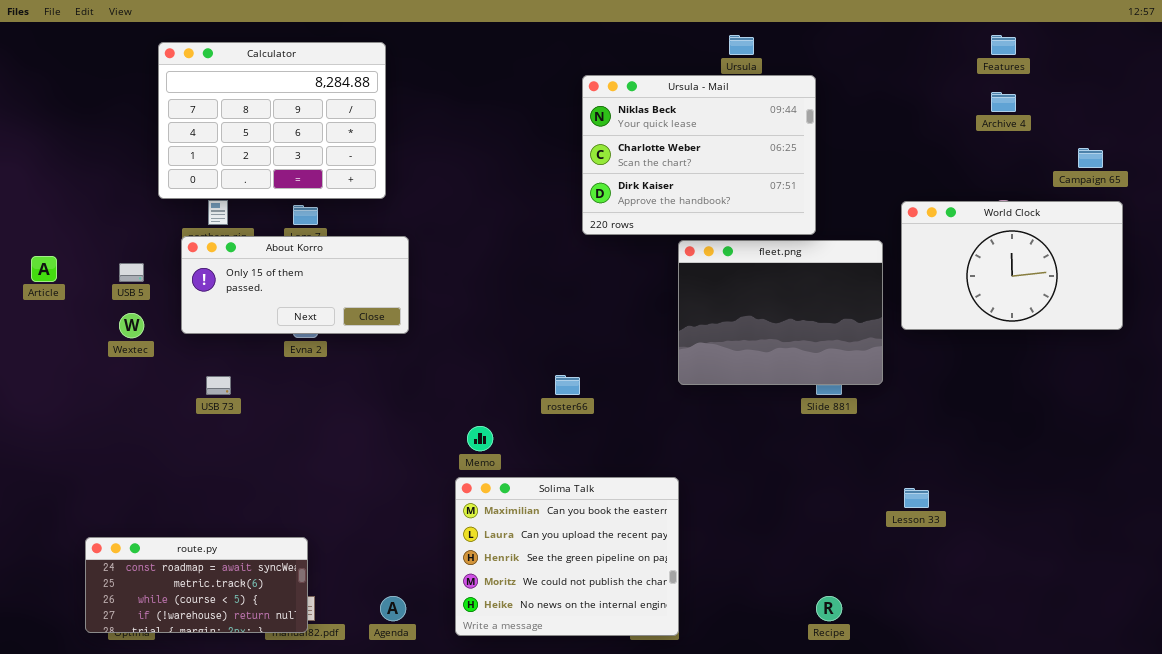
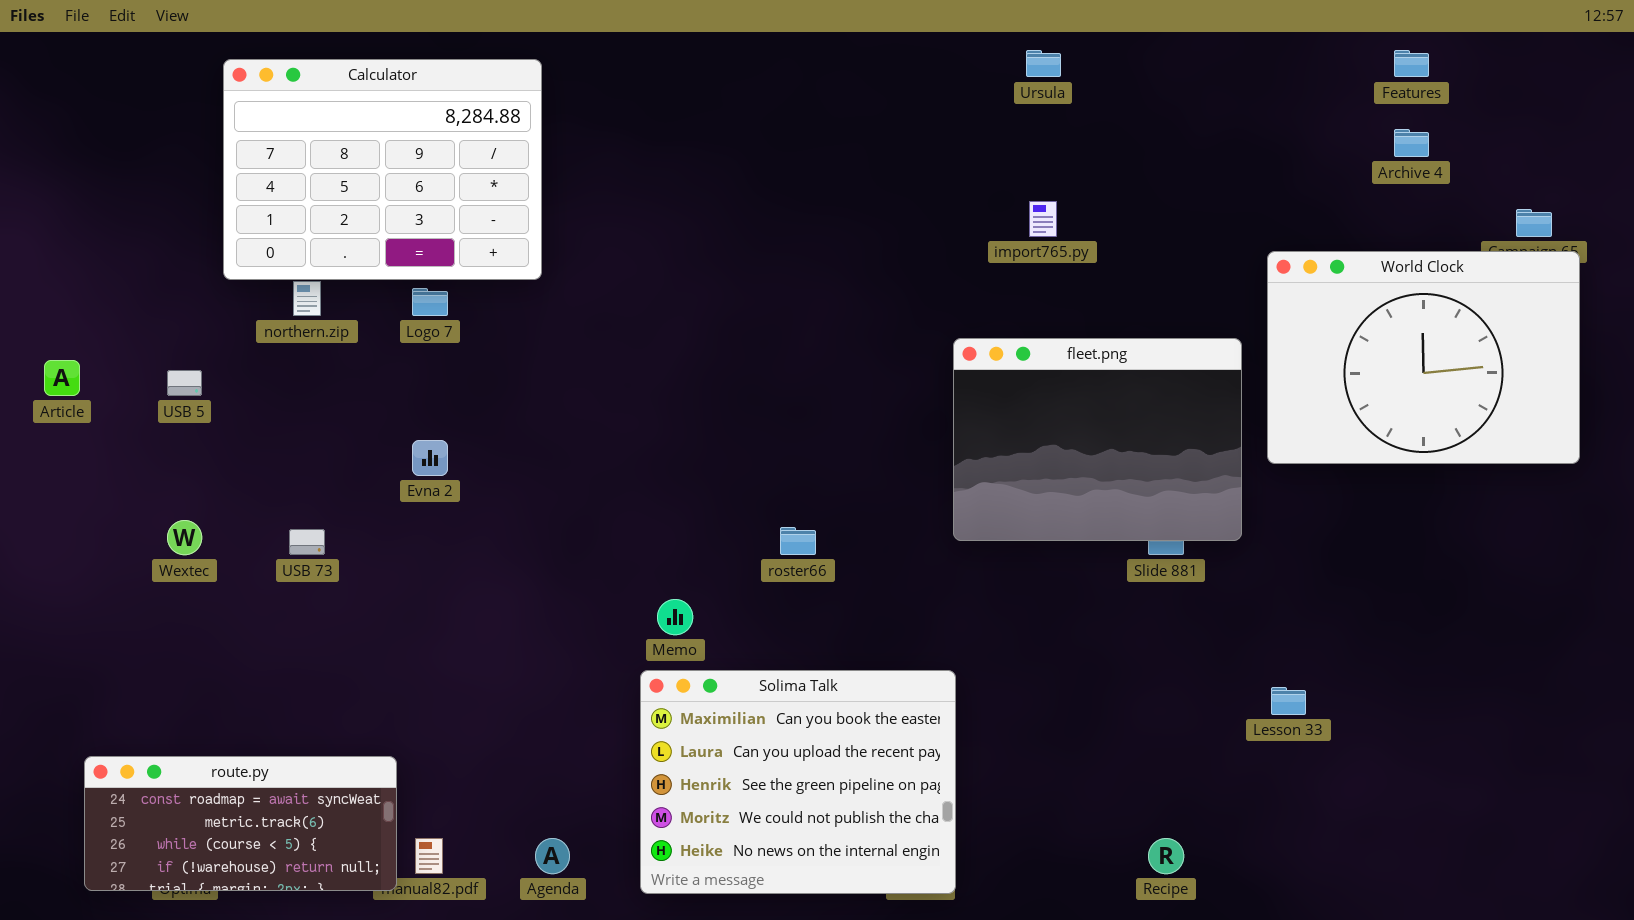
Ursula - Mail: [582,75,816,235] -> none, closed
World Clock: [901,201,1123,330] -> [1267,251,1580,464], resized
About Korro: [181,236,409,334] -> none, closed
Wextec: [119,313,144,338] -> [167,520,202,555], moved
route.py: [85,537,308,633] -> [84,756,397,891], moved

